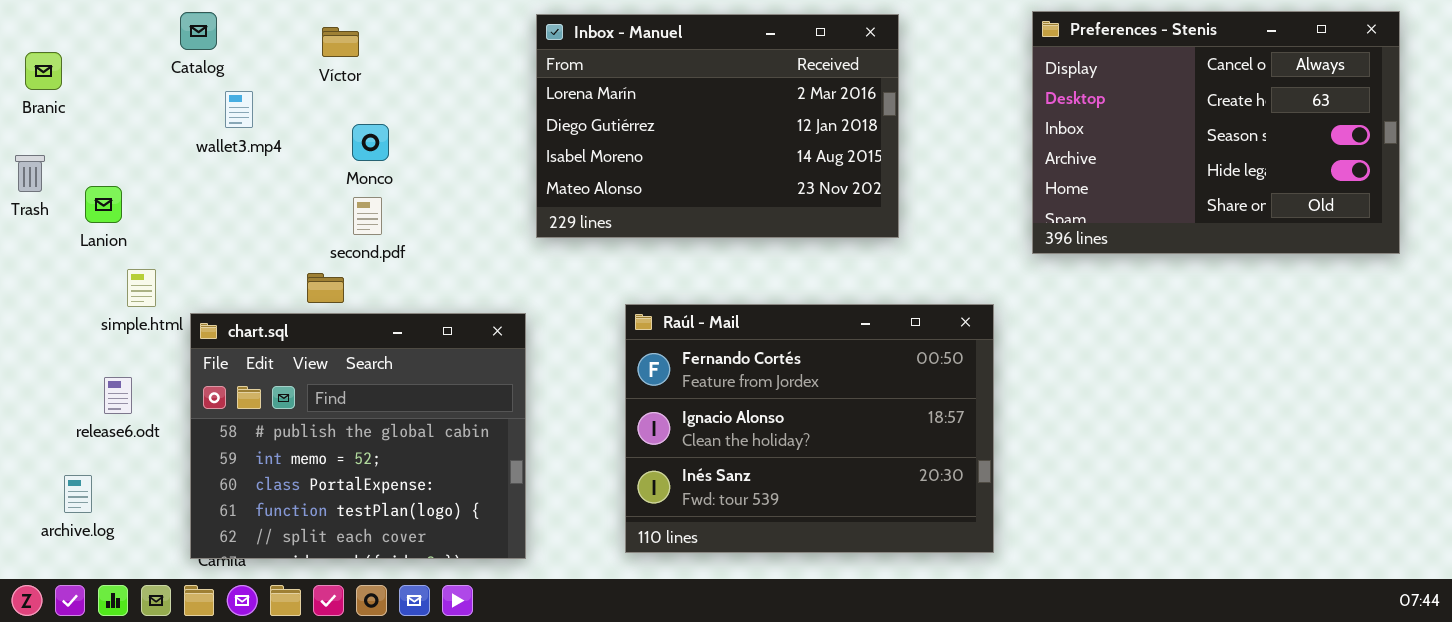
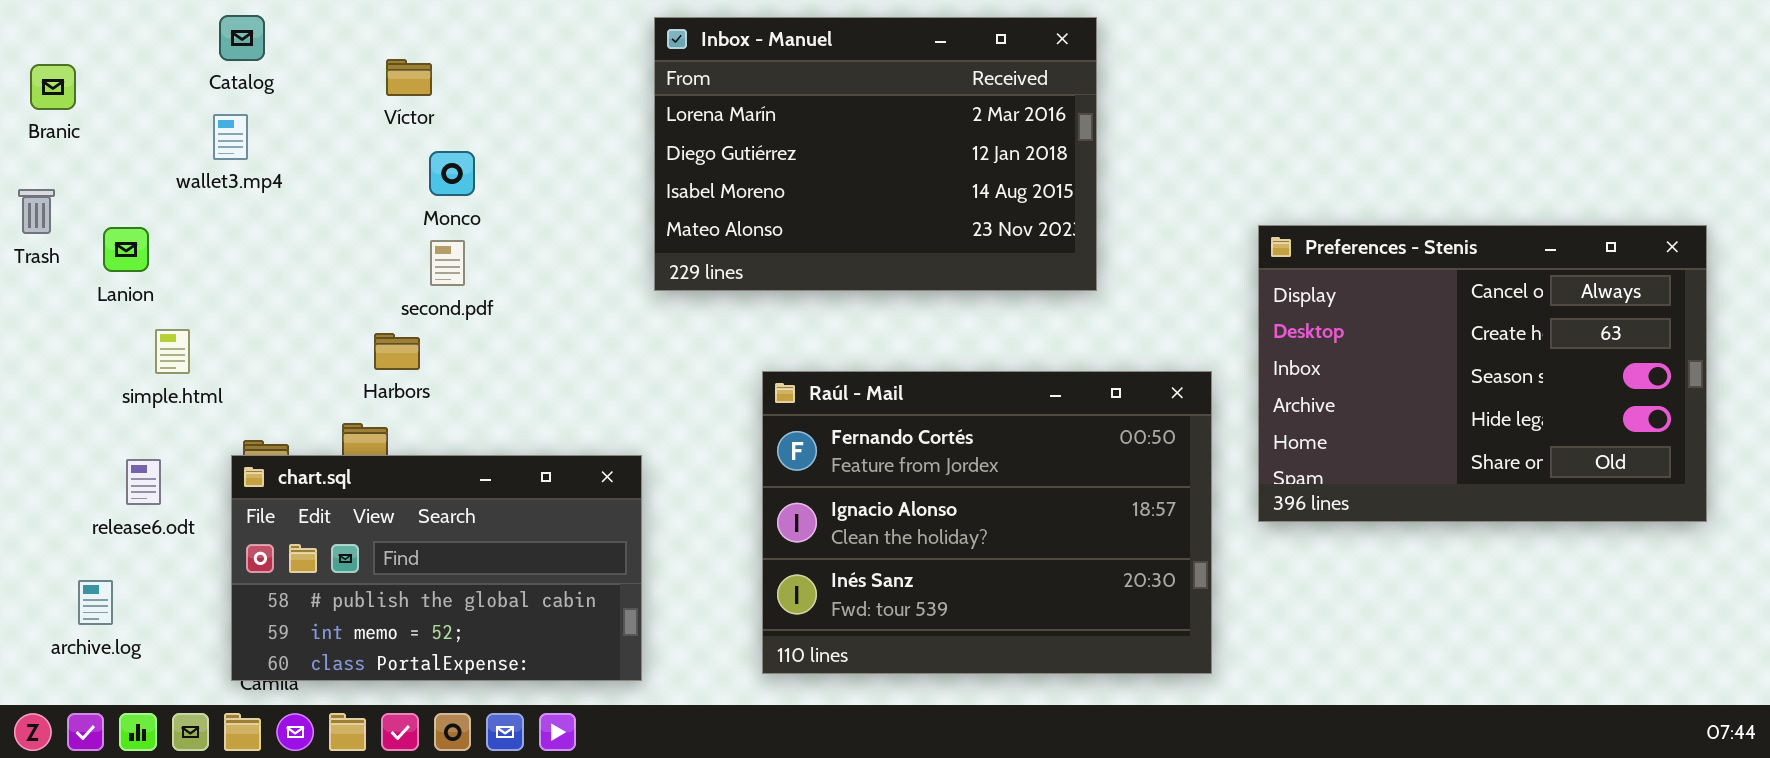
Preferences - Stenis: [1032,11,1400,254] -> [1258,225,1707,522], moved
Víctor: [322,27,359,57] -> [386,59,432,96], moved
wallet3.mp4: [225,91,253,128] -> [213,114,248,160], moved
chart.sql: [190,313,526,559] -> [231,455,642,681], resized

